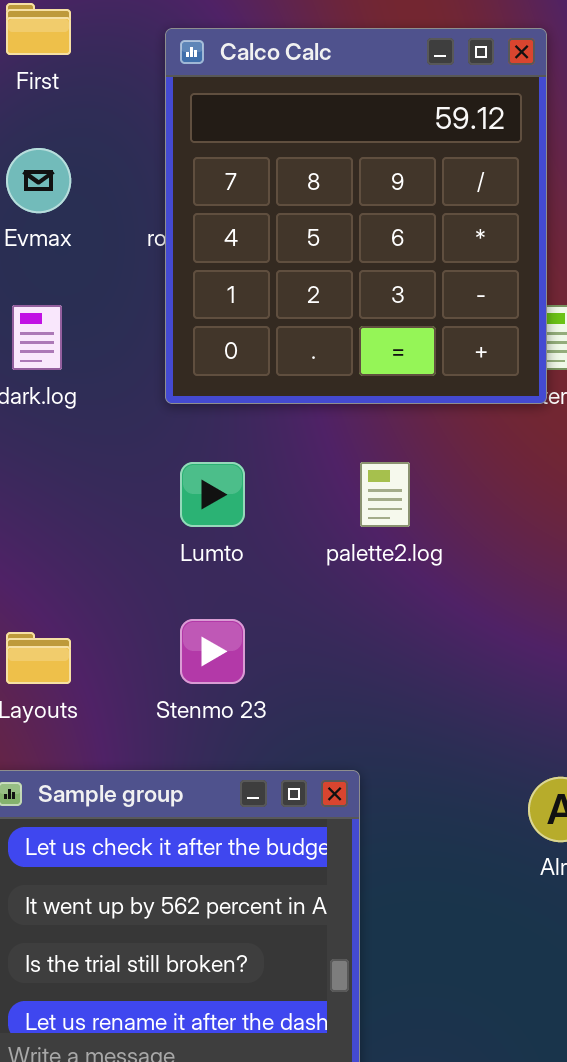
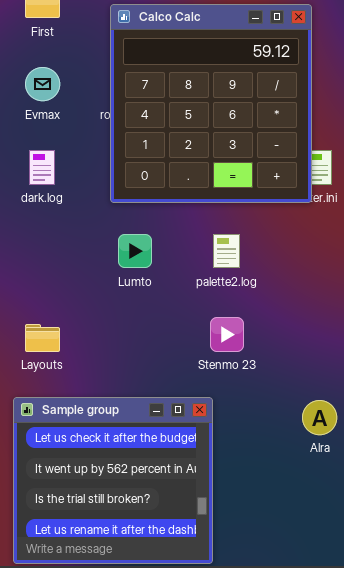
Stenmo 23: [180,619,245,684] -> [210,317,244,352], moved

